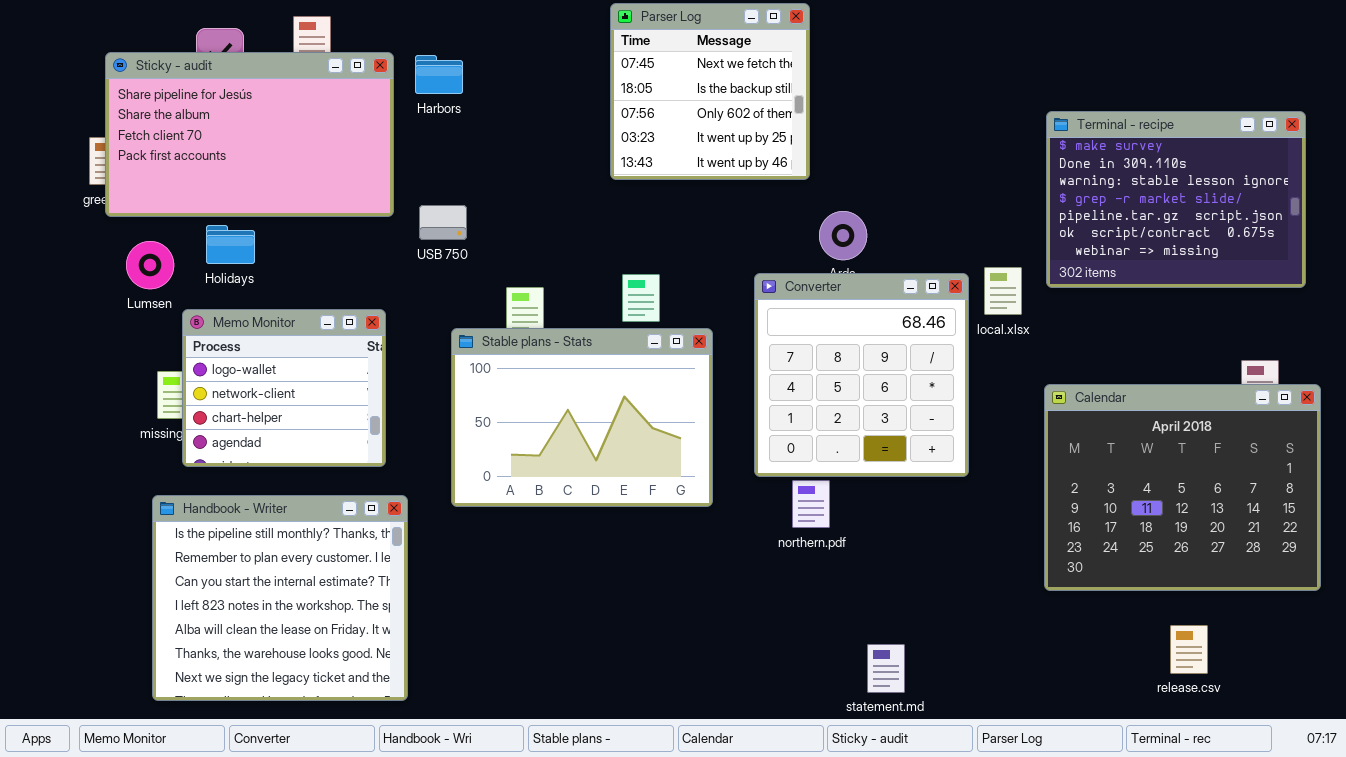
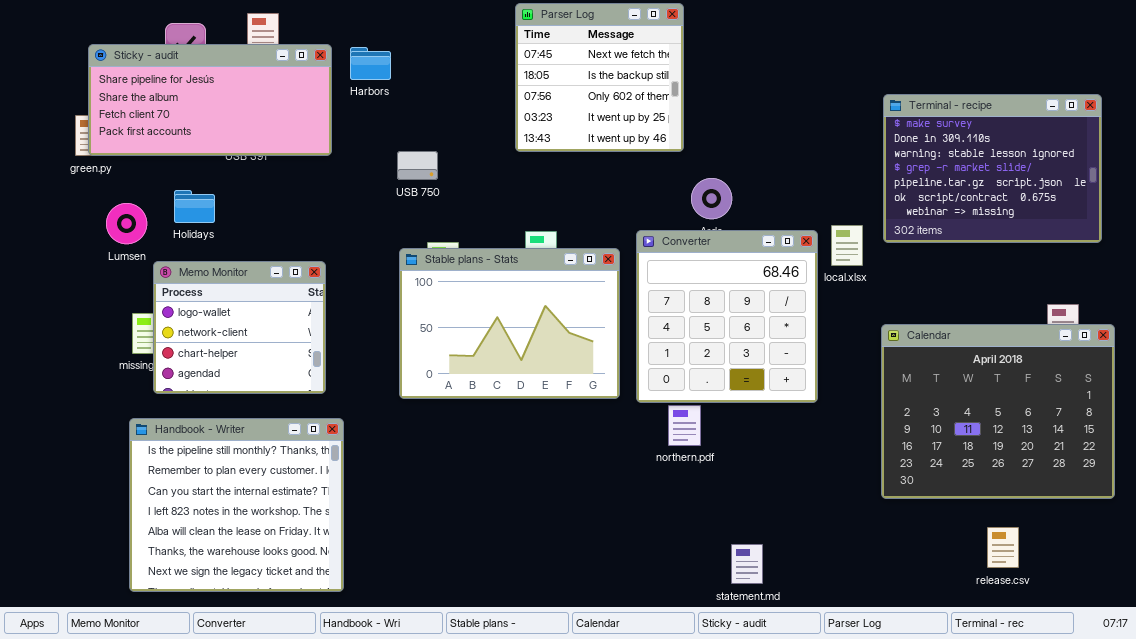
Sticky - audit: [105,52,394,217] -> [88,44,332,156], resized
USB 750: [419,205,467,240] -> [397,151,438,180], moved
Stable plans - Stats: [451,328,713,507] -> [399,248,620,399], moved

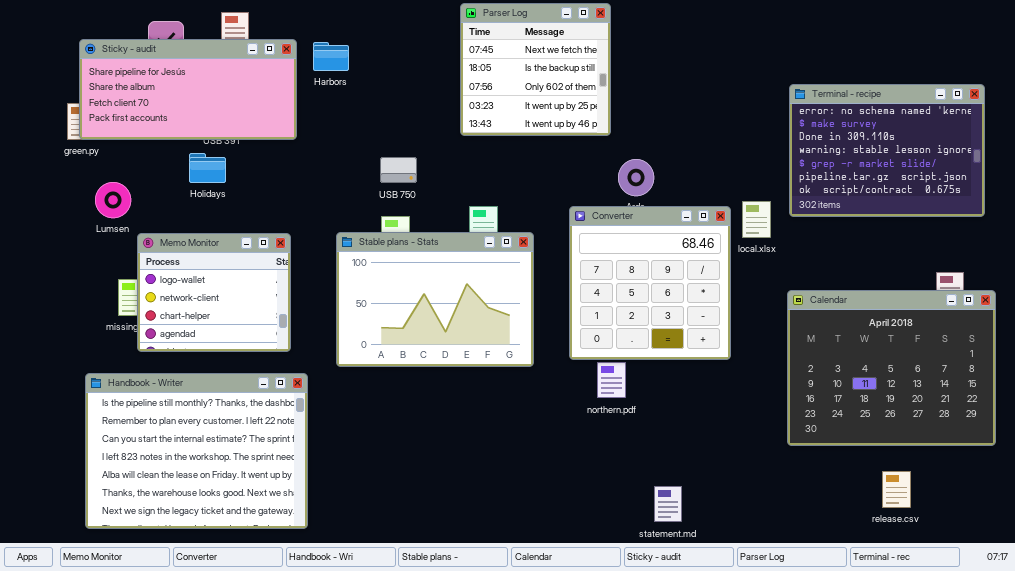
Terminal - recipe: [883,94,1102,243] -> [789,84,985,217], scrolled up 1 row
USB 750: [397,151,438,180] -> [380,157,417,183], moved
Holidays: [174,190,215,223] -> [189,153,226,183], moved
Stable plans - Stats: [399,248,620,399] -> [336,232,534,367], moved
Handbook - Writer: [129,418,344,592] -> [85,373,308,529], resized

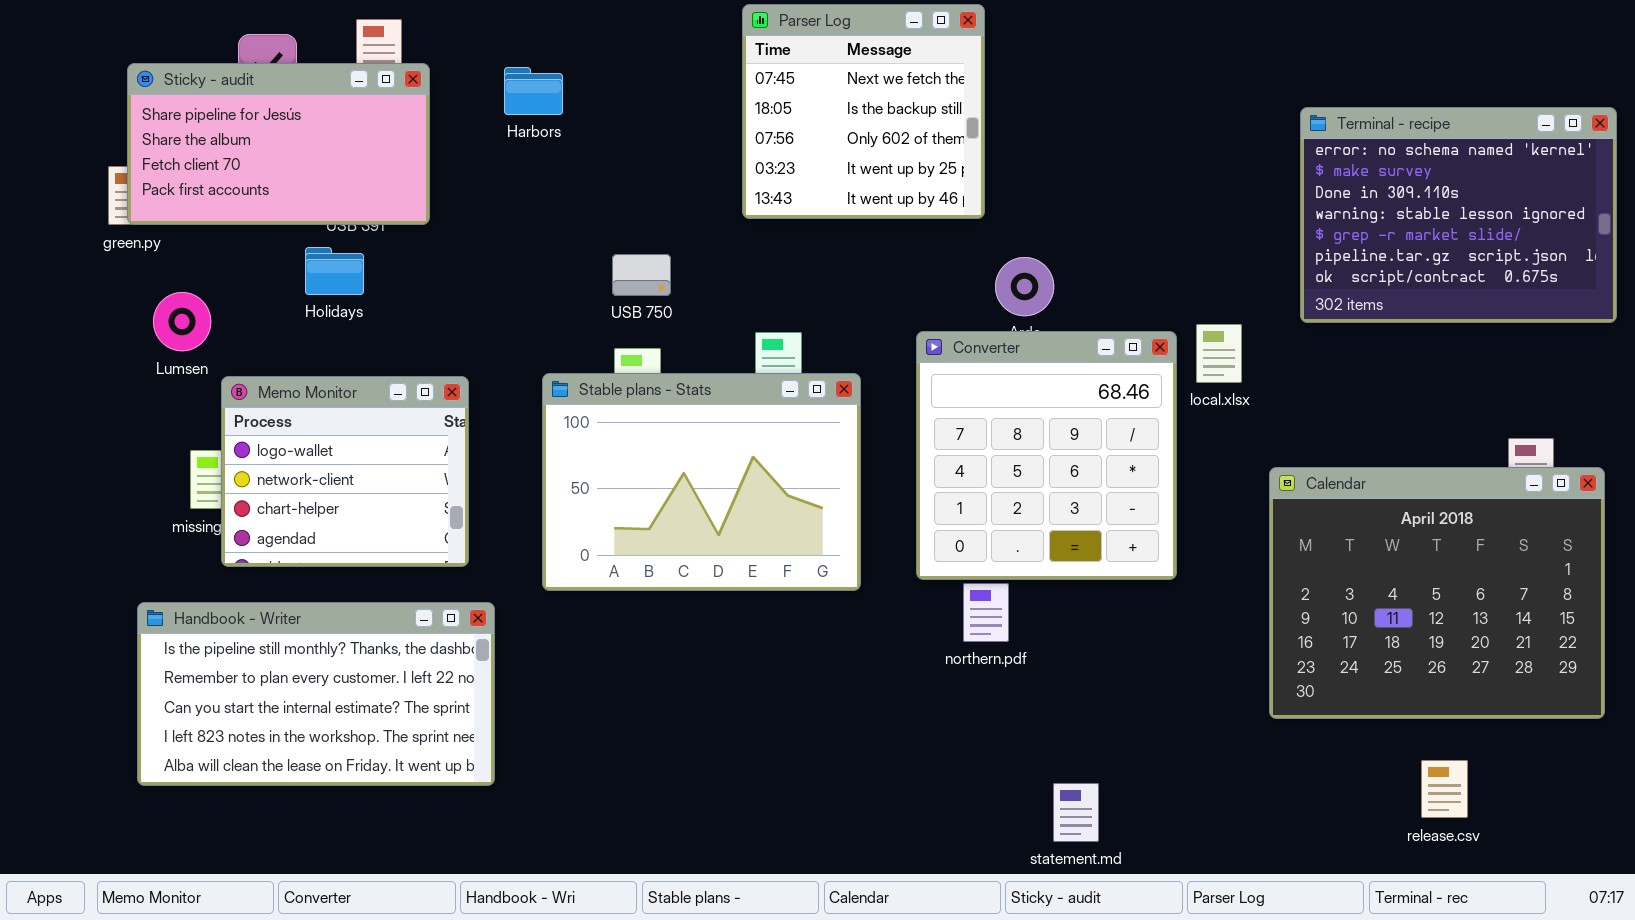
Sticky - audit: [79,39,297,140] -> [127,63,430,225], resized
Terminal - recipe: [789,84,985,217] -> [1300,107,1617,323], moved
Handbook - Writer: [85,373,308,529] -> [137,602,495,786], resized

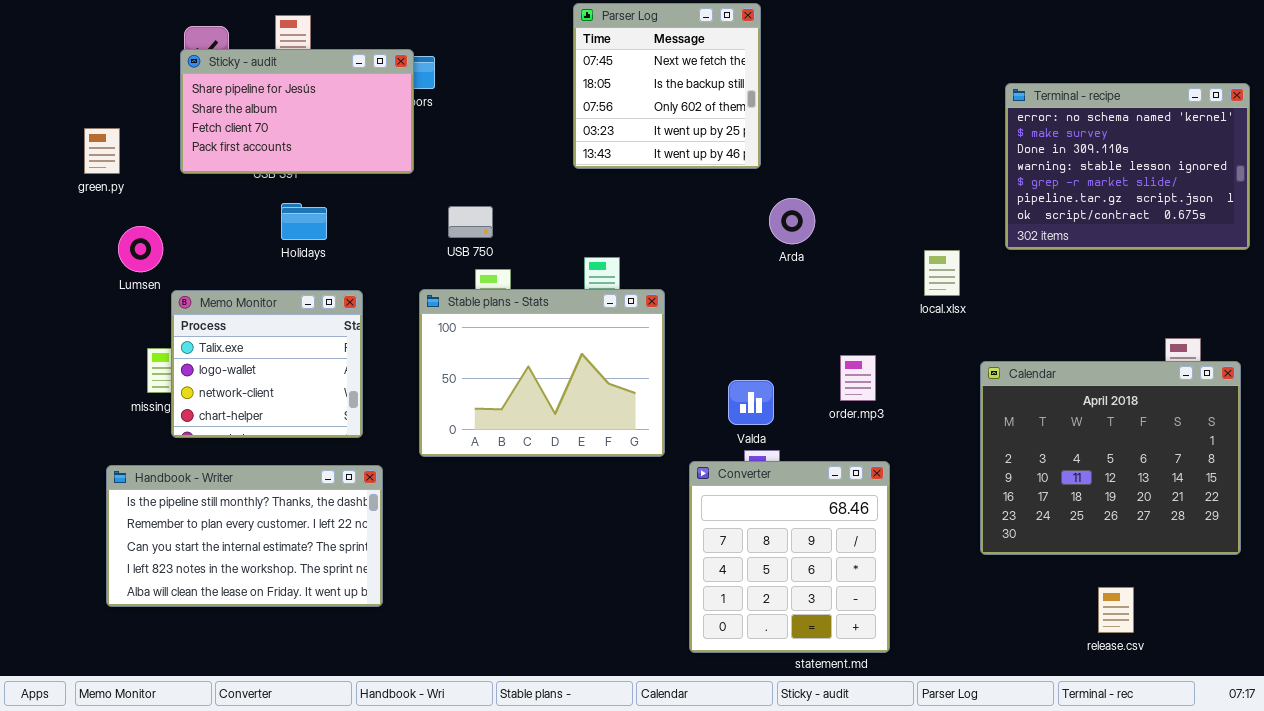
Sticky - audit: [127,63,430,225] -> [180,49,414,174], moved
Holidays: [305,247,364,295] -> [281,203,327,240], moved
USB 750: [612,254,671,296] -> [448,206,493,238], moved
Converter: [916,331,1177,580] -> [689,461,890,653], moved
Memo Monitor: [221,376,469,567] -> [171,290,363,438], scrolled up 1 row

